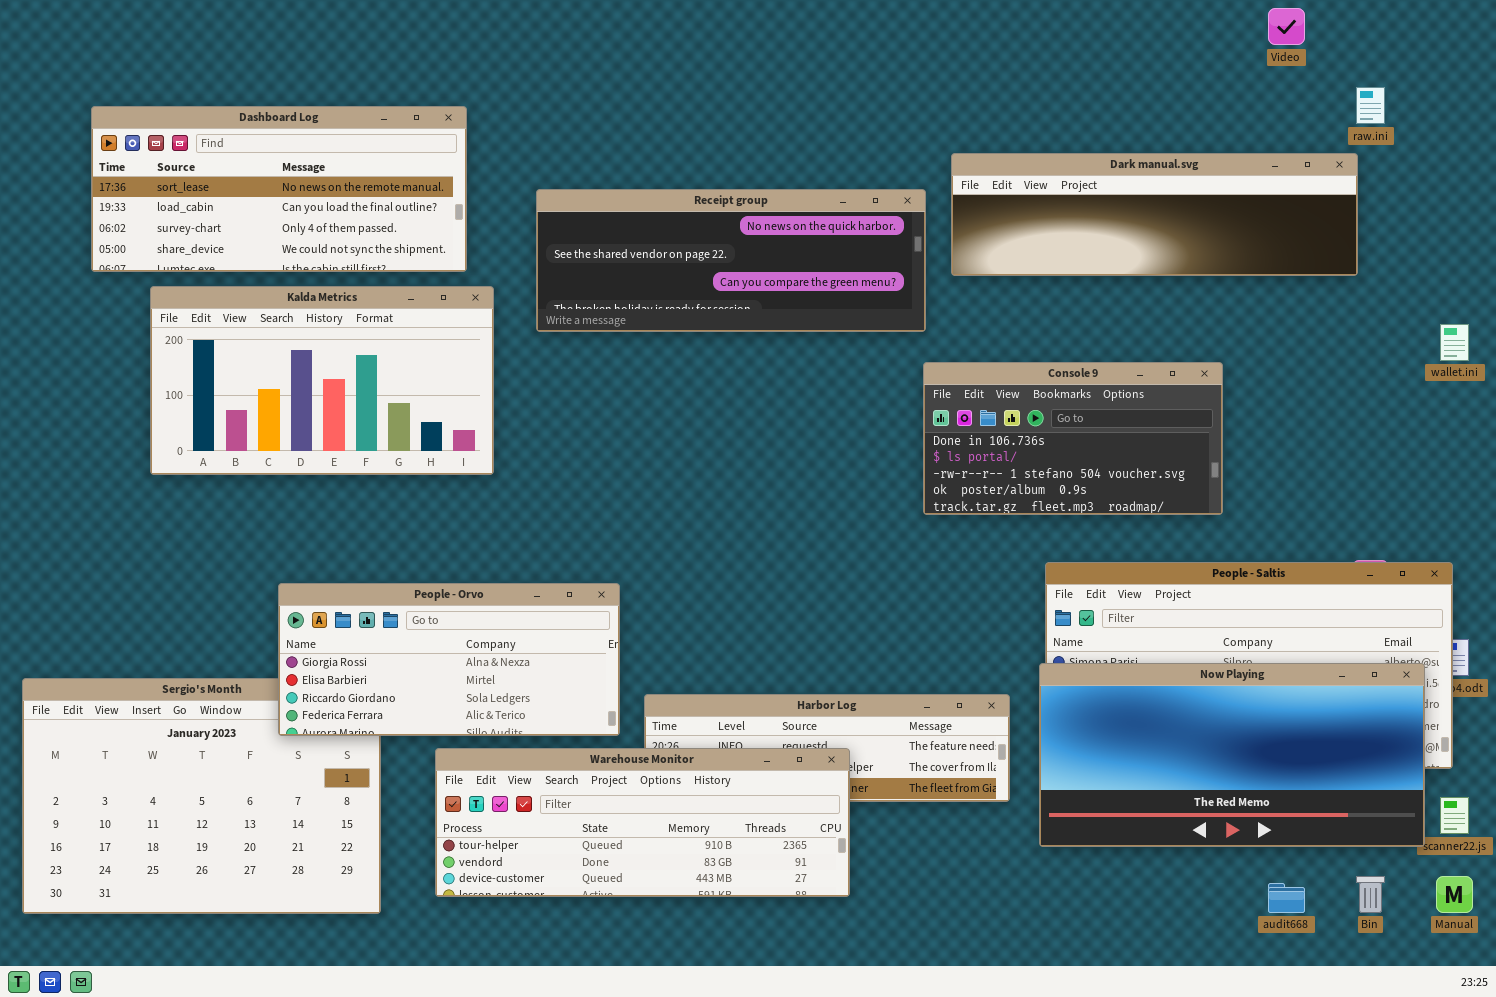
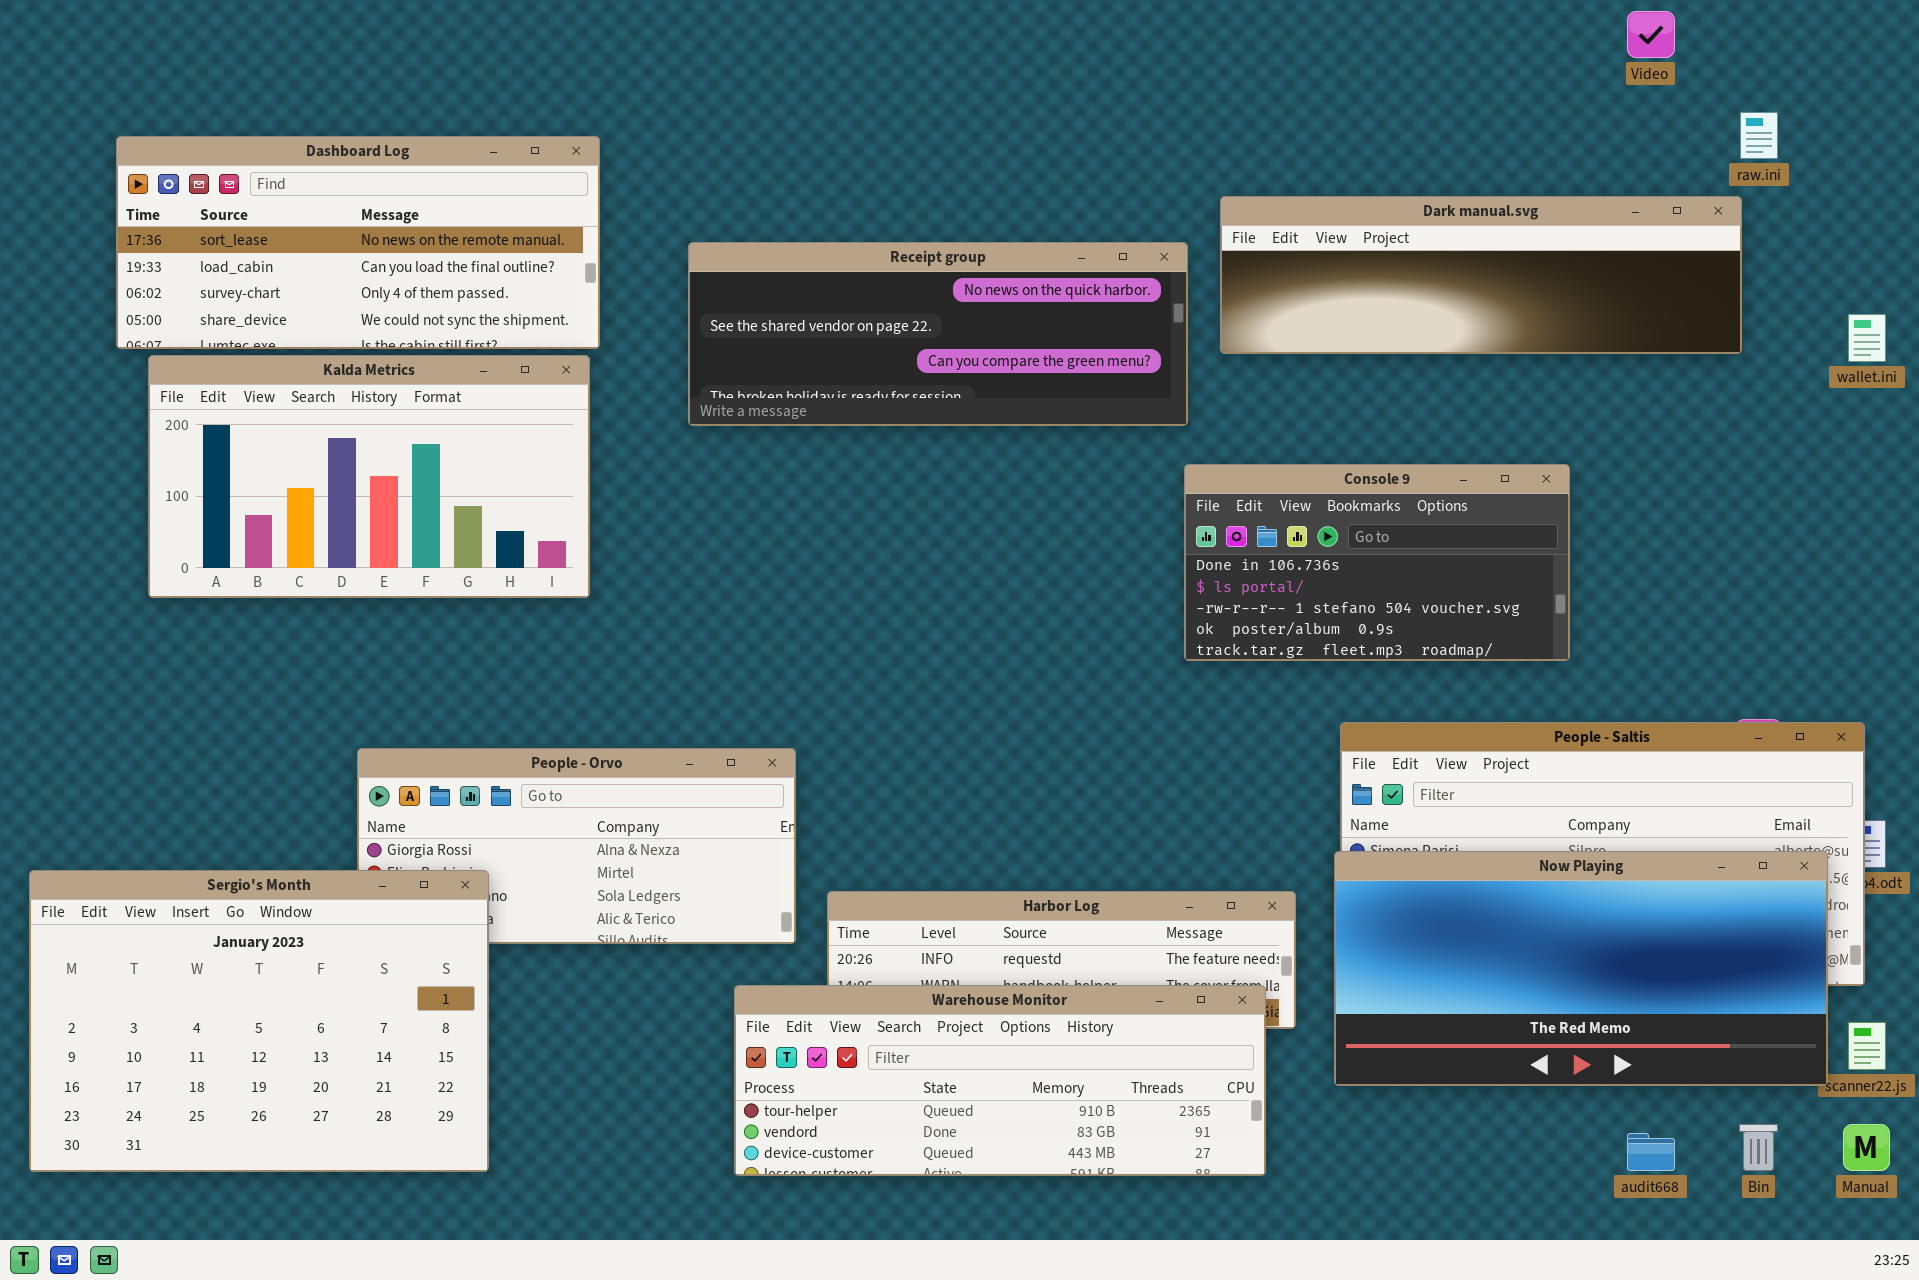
Kalda Metrics: [150,286,494,475] -> [148,355,590,598], moved
wallet.ini: [1440,324,1469,361] -> [1848,314,1886,362], moved
Sergio's Month: [22,678,381,914] -> [29,870,489,1172], raised
Warehouse Monitor: [435,748,850,897] -> [734,985,1266,1176], moved

